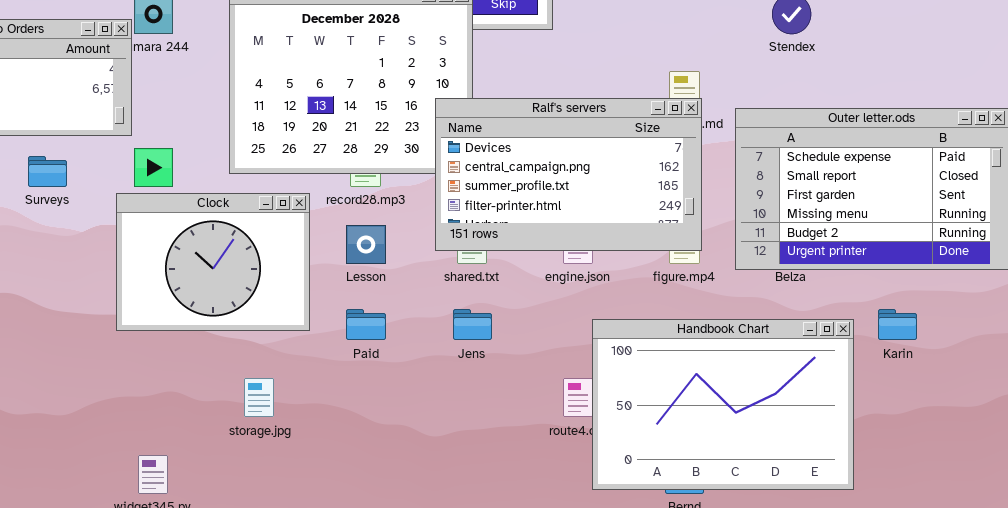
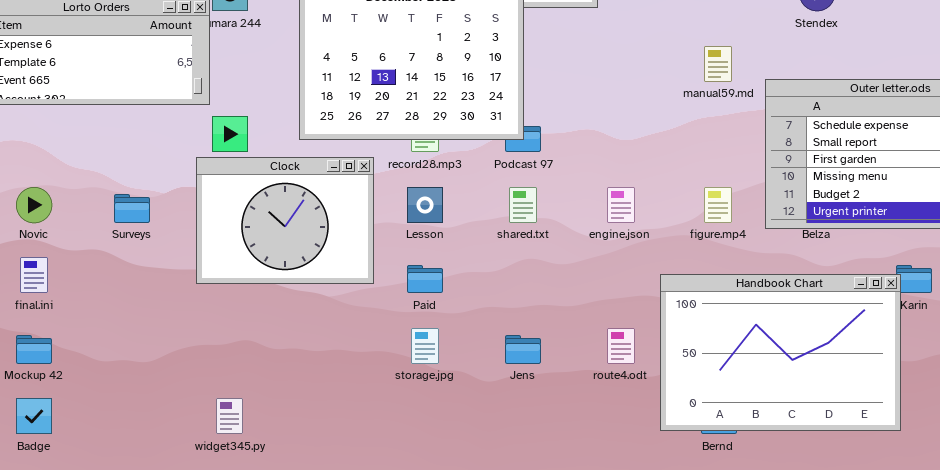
Ralf's servers: [435,98,702,251] -> none, closed
Surveys: [28,156,67,187] -> [114,194,150,223], moved
Jens: [453,309,492,340] -> [505,335,541,364], moved
Handbook Chart: [592,319,854,490] -> [660,274,901,431], moved
storage.jpg: [244,378,274,417] -> [411,328,439,364], moved

